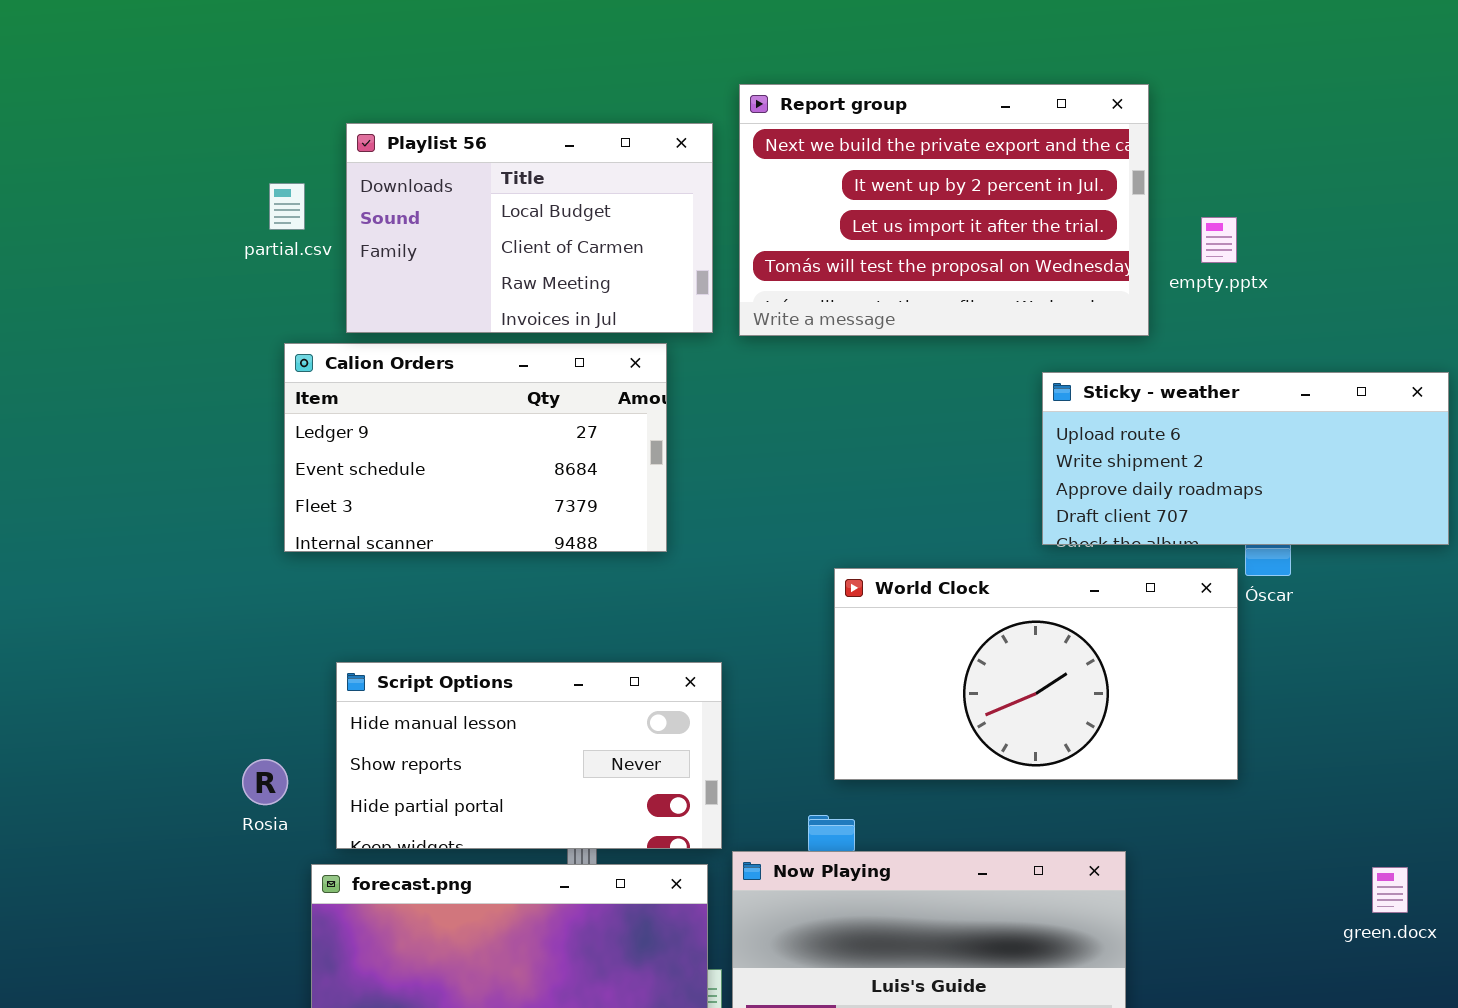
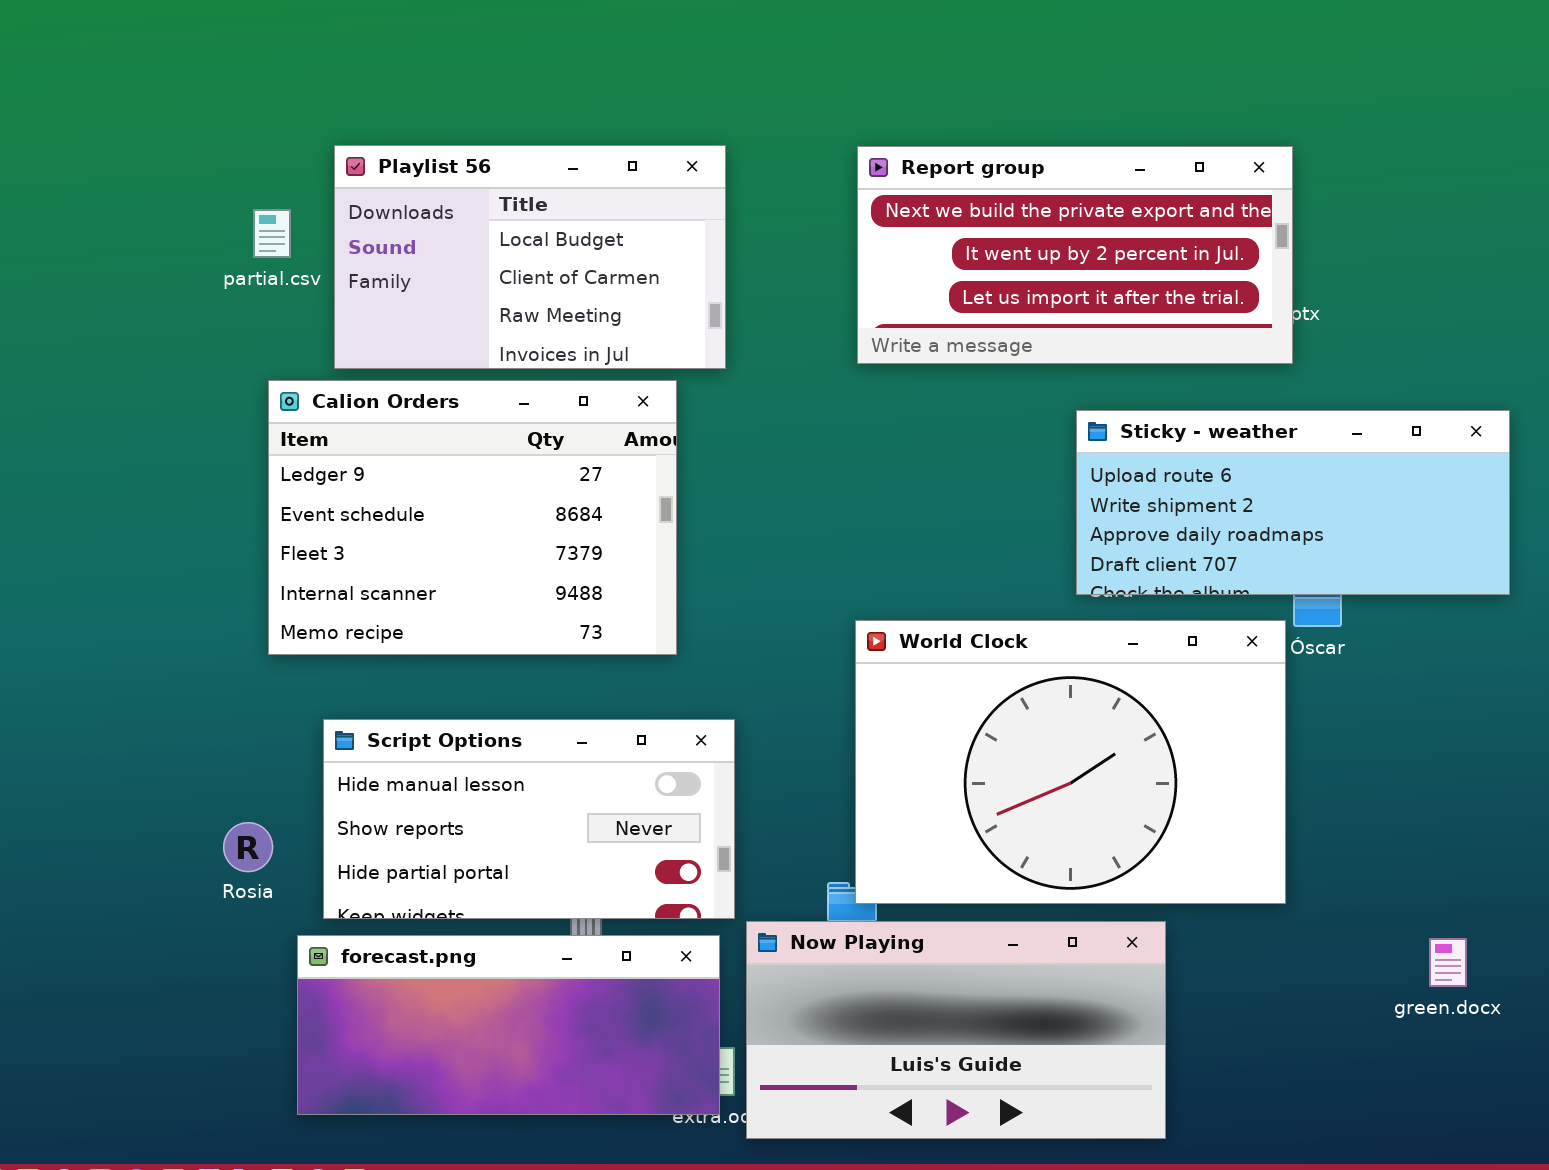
Report group: [739,84,1149,336] -> [857,146,1293,364], moved, resized
Calion Orders: [284,343,667,552] -> [268,380,677,655], resized
World Clock: [834,568,1238,780] -> [855,620,1286,904], resized

